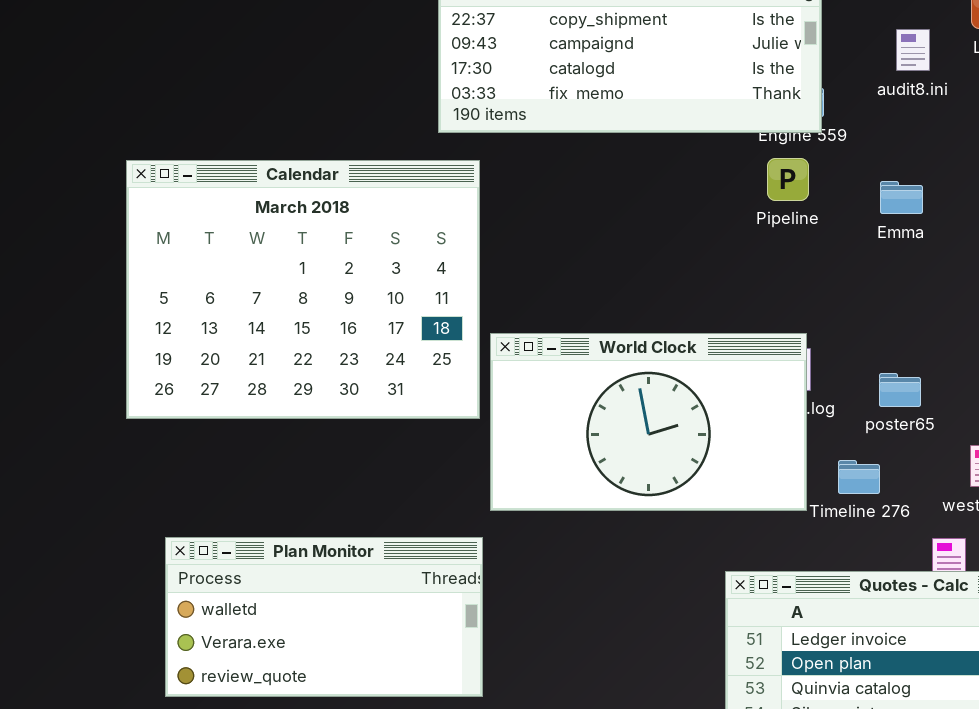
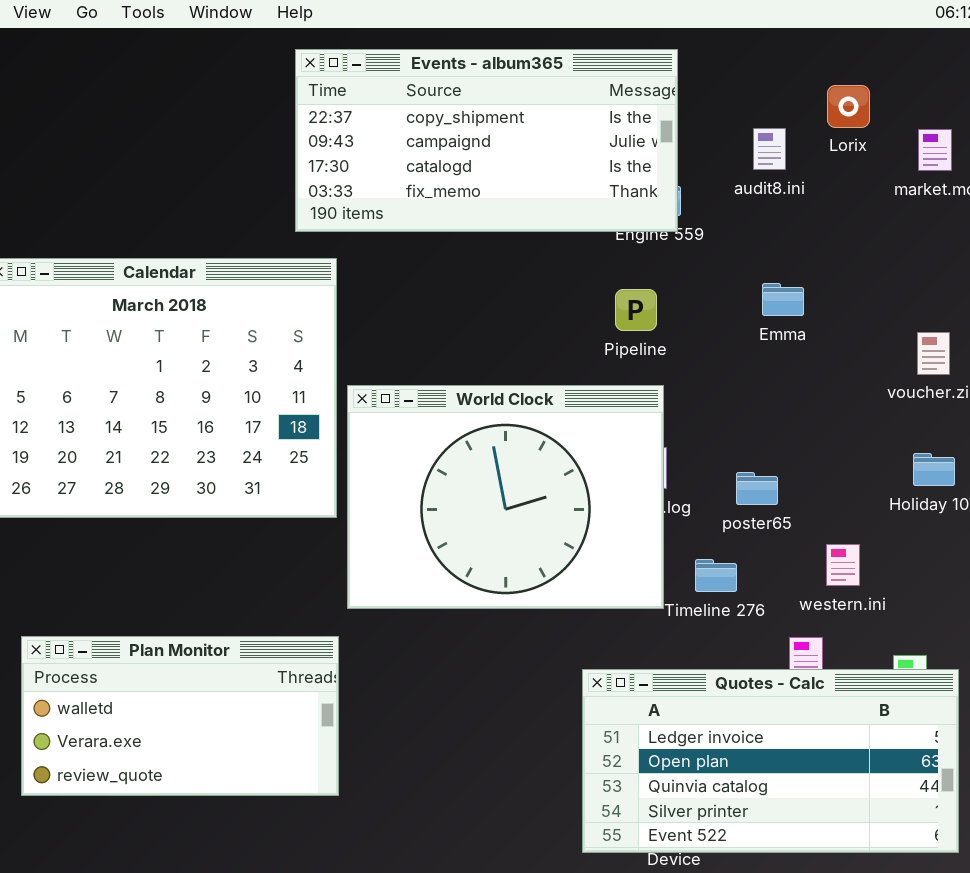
Pipeline: [767,158,809,201] -> [615,289,657,331], moved
Emma: [880,181,923,214] -> [762,283,804,316], moved
World Clock: [490,333,807,511] -> [347,385,664,609], resized

